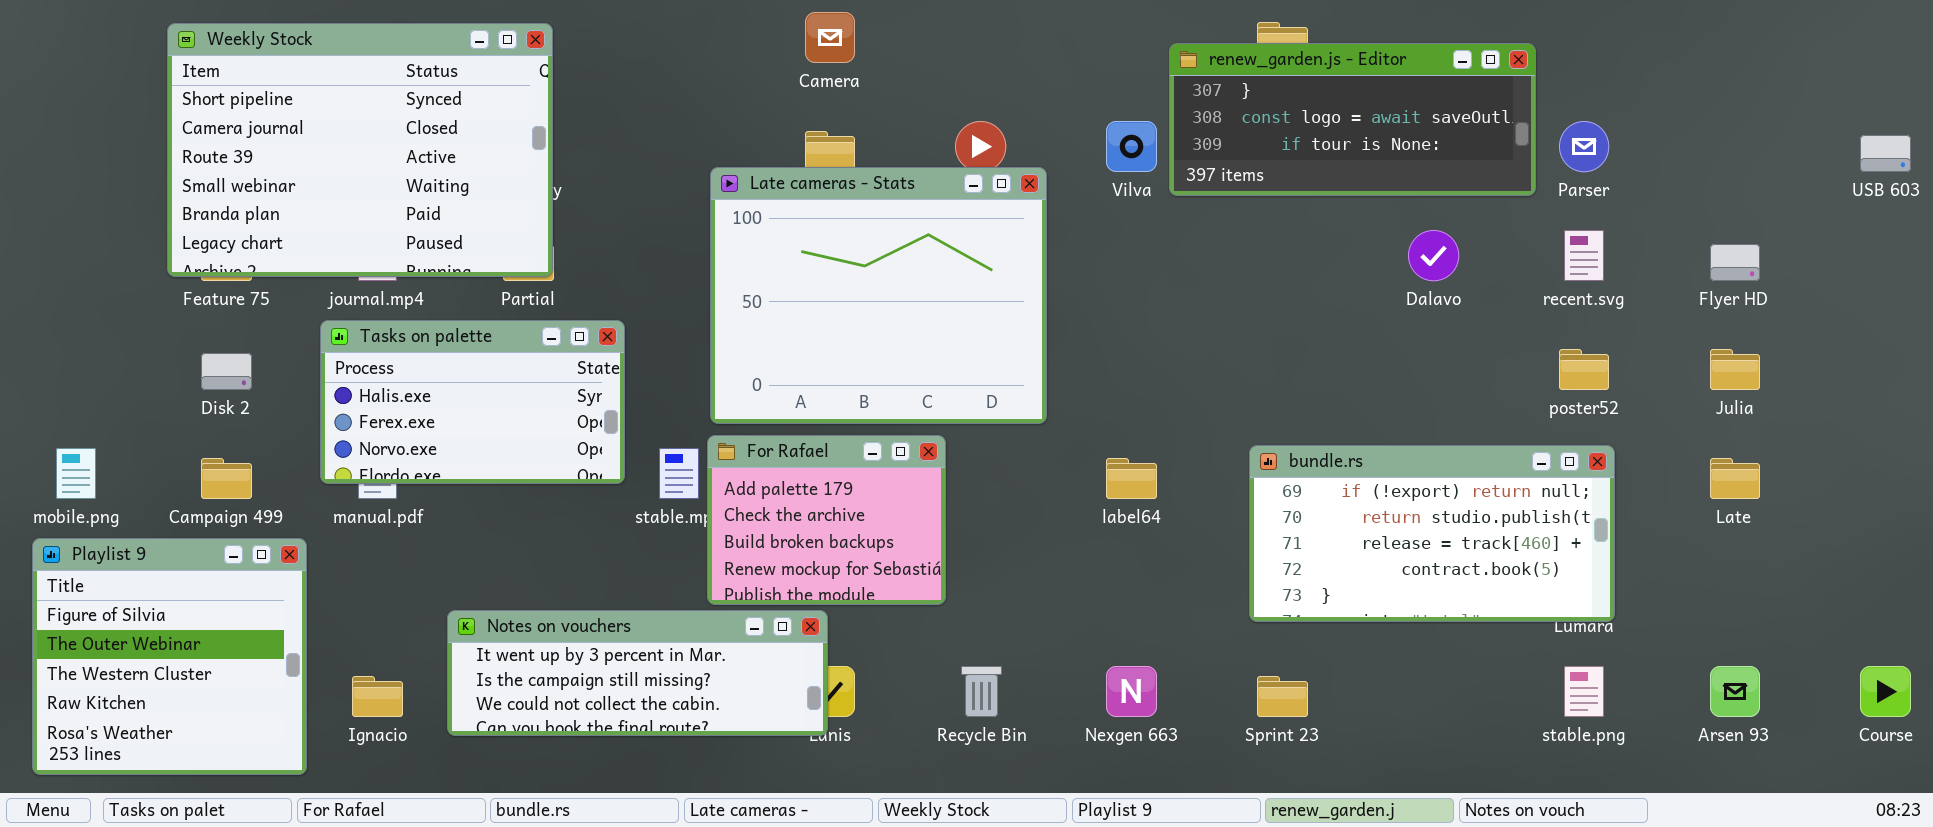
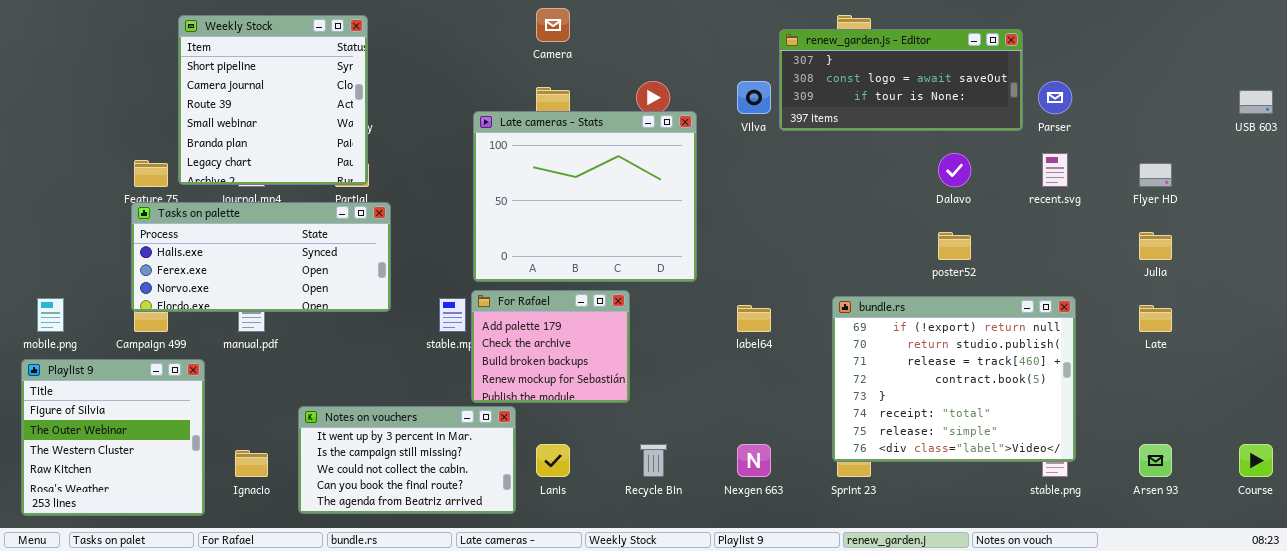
Weekly Stock: [167,23,553,277] -> [178,15,368,185], resized
Tasks on palette: [320,320,625,484] -> [131,202,391,312], moved, resized
poster52: [1559,349,1609,390] -> [938,232,971,260], moved
bundle.rs: [1249,445,1615,622] -> [832,296,1076,462], resized
Notes on vouchers: [447,610,828,736] -> [298,406,516,514], resized

